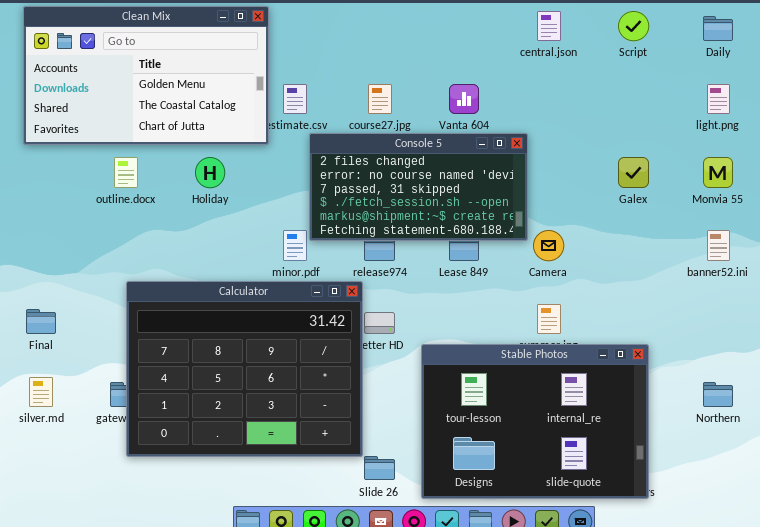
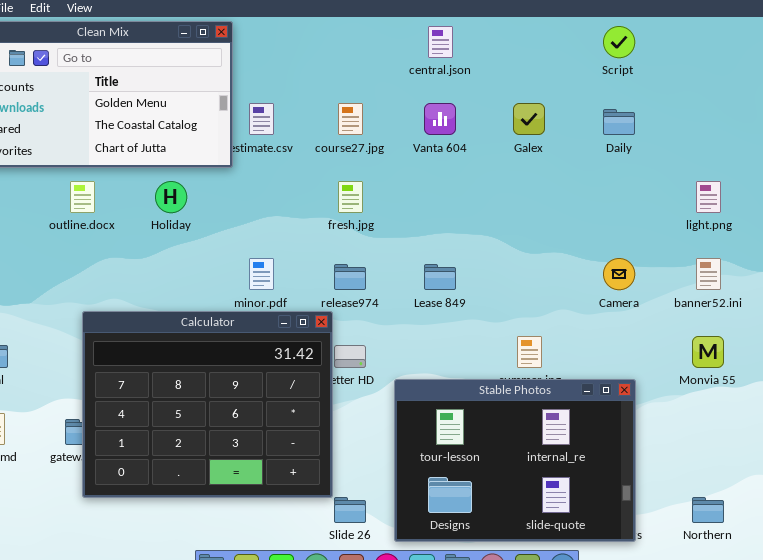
central.json: [537,11,561,41] -> [428,26,453,58], moved
Daily: [703,16,733,41] -> [603,109,635,135], moved
light.png: [707,84,730,114] -> [696,181,721,213], moved
Console 5: [309,133,528,241] -> none, closed
Galex: [618,157,649,188] -> [513,103,545,135], moved
Monvia 55: [703,157,733,188] -> [692,336,724,368], moved
Camera: [533,230,564,261] -> [603,258,635,290], moved
Northern: [703,382,733,407] -> [692,497,724,523], moved

